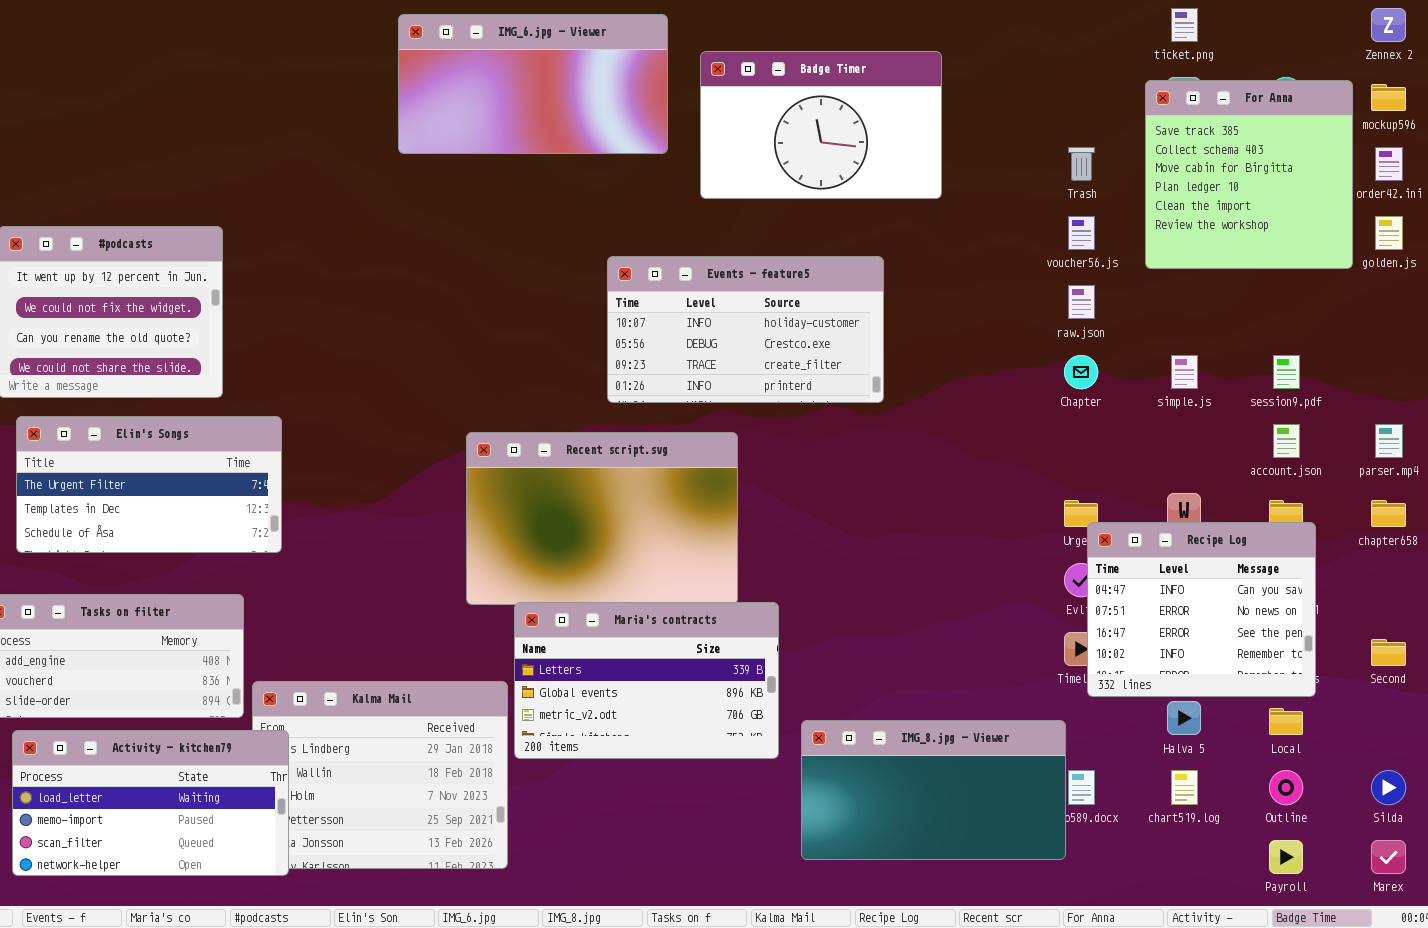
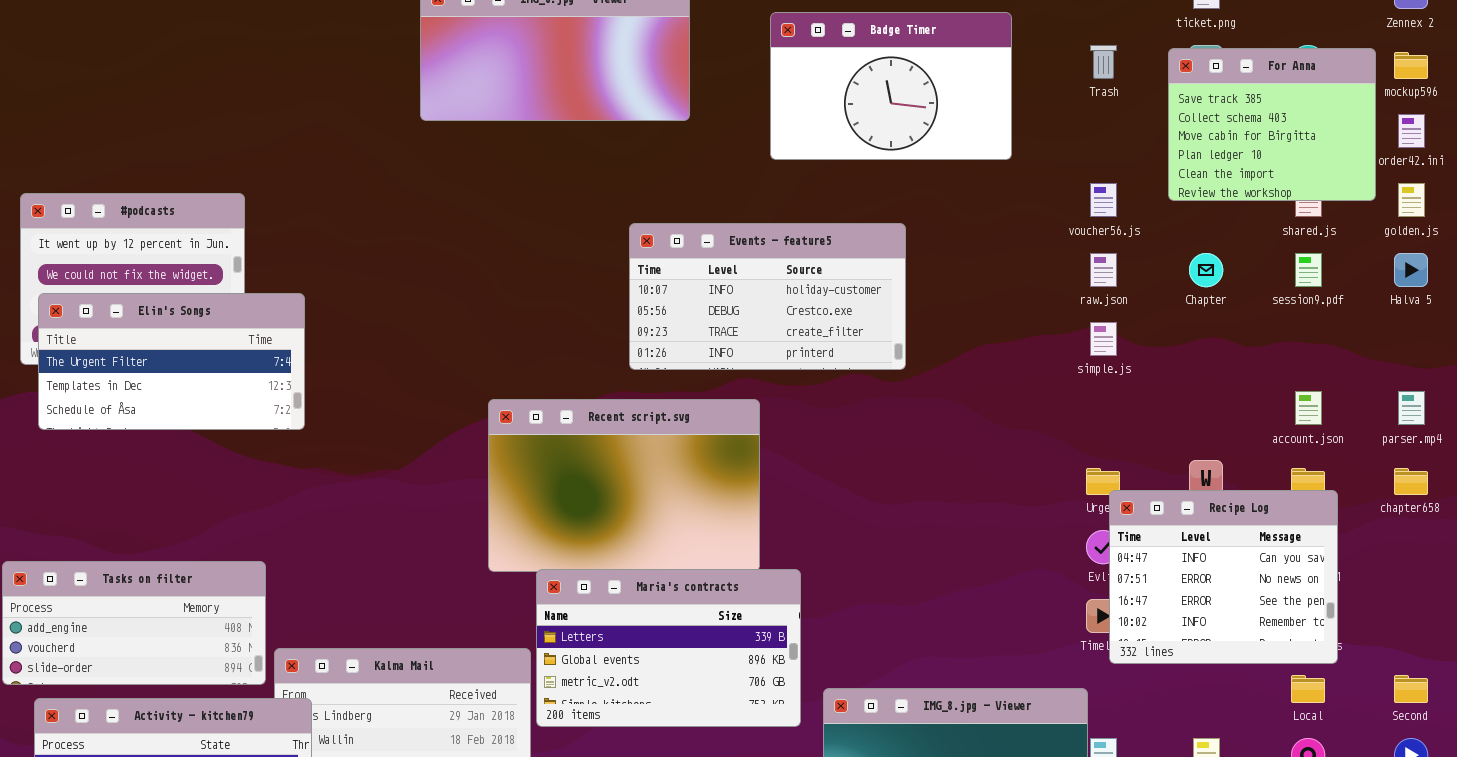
Badge Timer: [700,51,942,199] -> [770,12,1012,160], moved
For Anna: [1145,80,1353,269] -> [1168,48,1376,201], resized
Trash: [1068,147,1095,181] -> [1090,45,1117,79], moved
Chapter: [1064,355,1098,389] -> [1189,253,1223,287], moved
simple.js: [1171,355,1198,389] -> [1090,322,1117,356], moved
session9.pdf: [1273,355,1300,389] -> [1295,253,1322,287], moved
Elin's Songs: [16,416,282,553] -> [38,293,305,430], moved
Second: [1371,639,1406,666] -> [1394,675,1428,703], moved
Halva 5: [1167,701,1201,735] -> [1394,253,1428,287], moved

